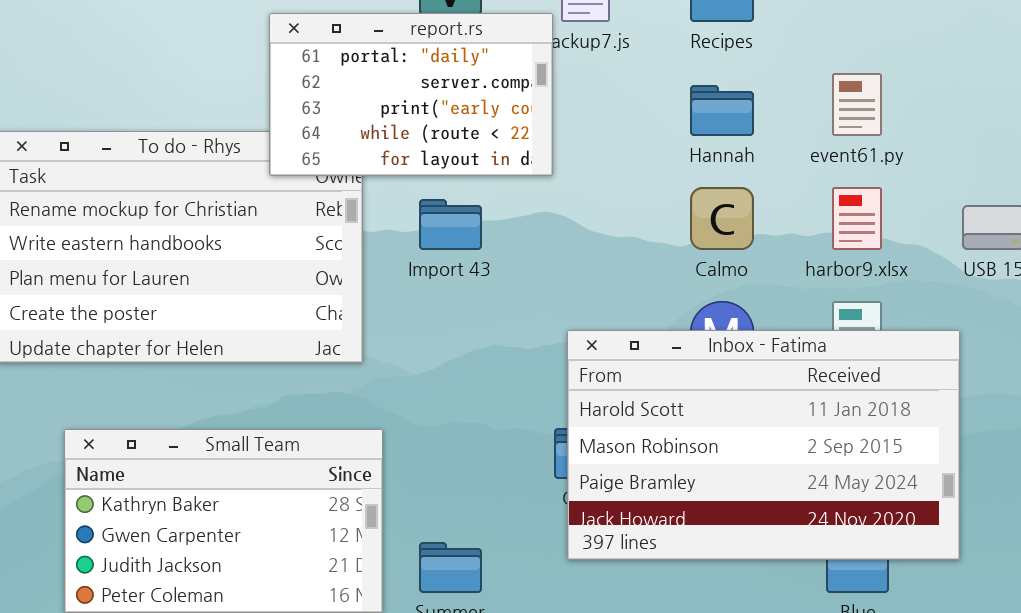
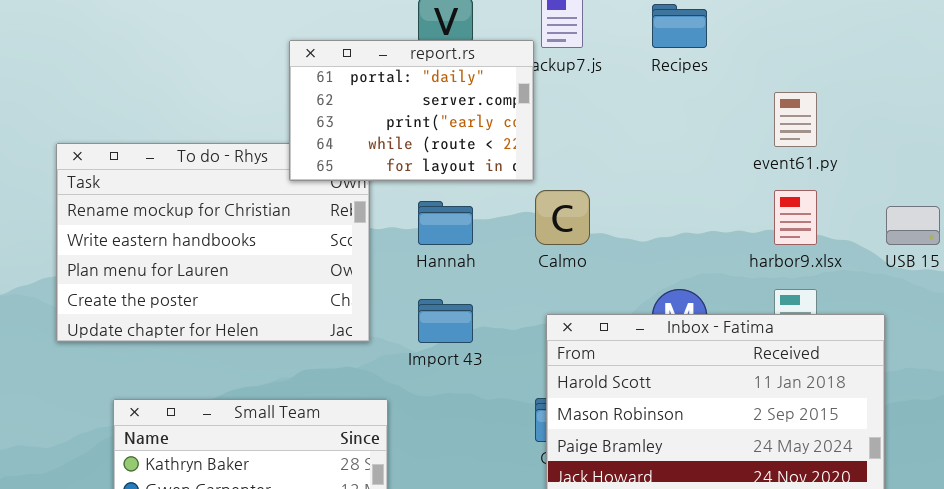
Hannah: [690,85,754,136] -> [418,201,473,245], moved
Calmo: [690,187,754,250] -> [535,190,590,245], moved
Import 43: [419,199,482,250] -> [418,299,473,343], moved

